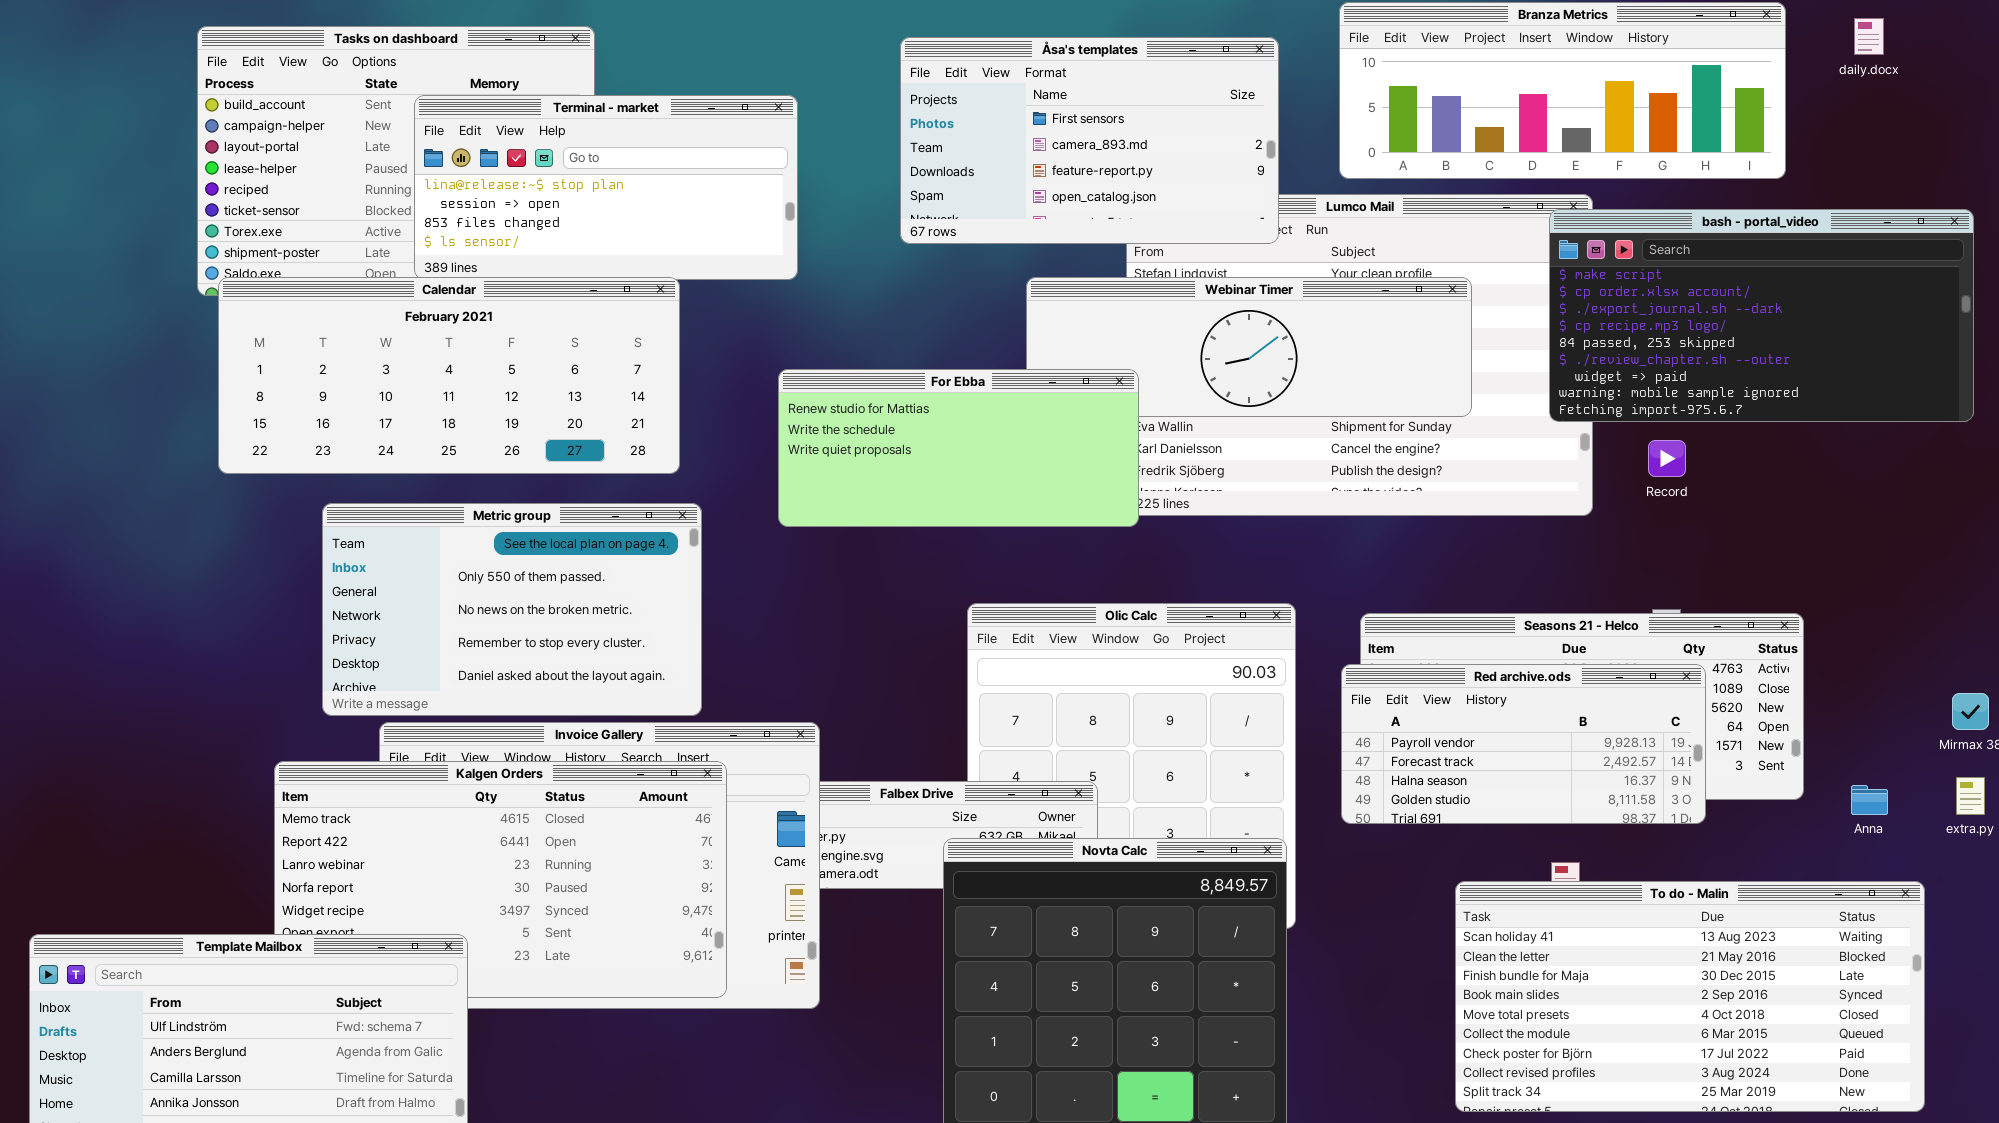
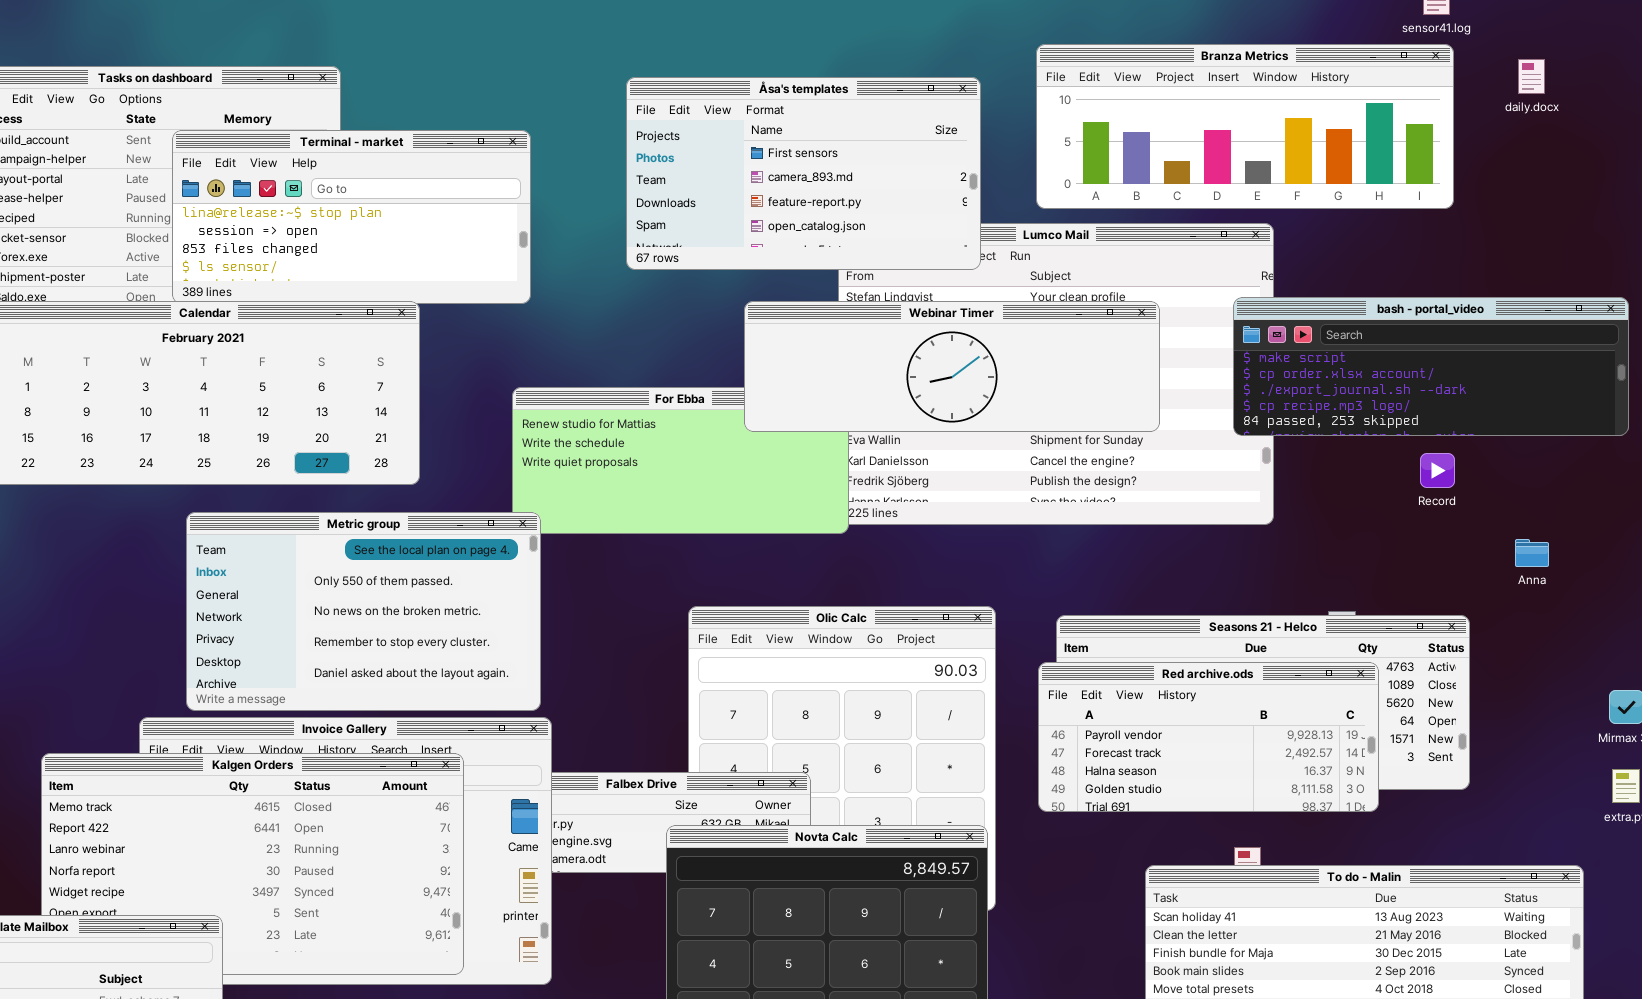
bash - portal_video: [1549,209,1974,422] -> [1233,297,1629,436], resized
Webinar Timer: [1026,277,1472,417] -> [744,301,1160,432], raised
Record: [1648,440,1686,477] -> [1420,453,1455,488], moved
Metric group: [322,503,702,716] -> [186,512,541,711], moved
Anna: [1851,785,1888,815] -> [1515,539,1549,567], moved

